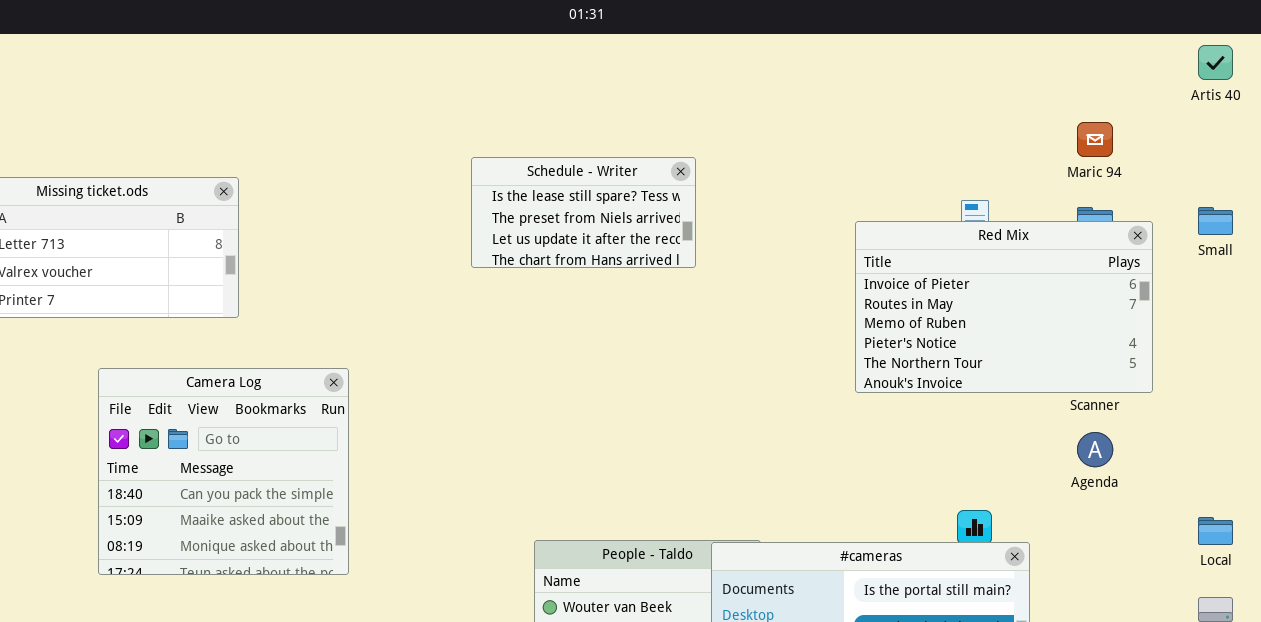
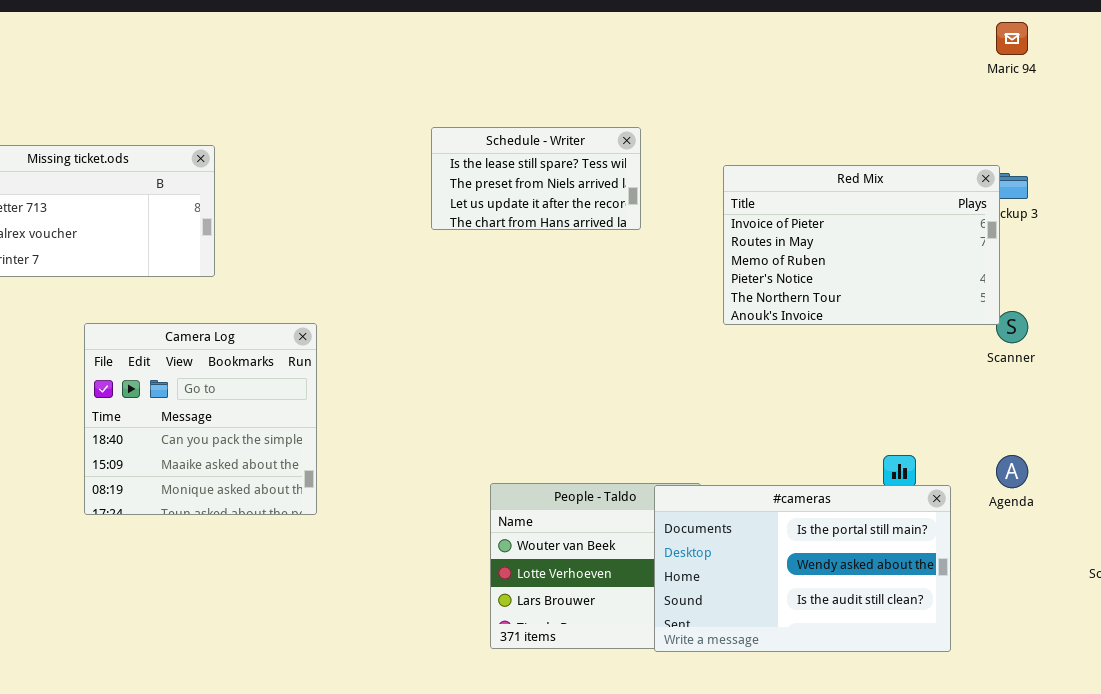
Maric 94: [1077,122,1113,157] -> [996,22,1028,55], moved
Red Mix: [855,221,1153,393] -> [723,165,1000,325], moved
Agenda: [1077,432,1113,467] -> [996,455,1028,488], moved

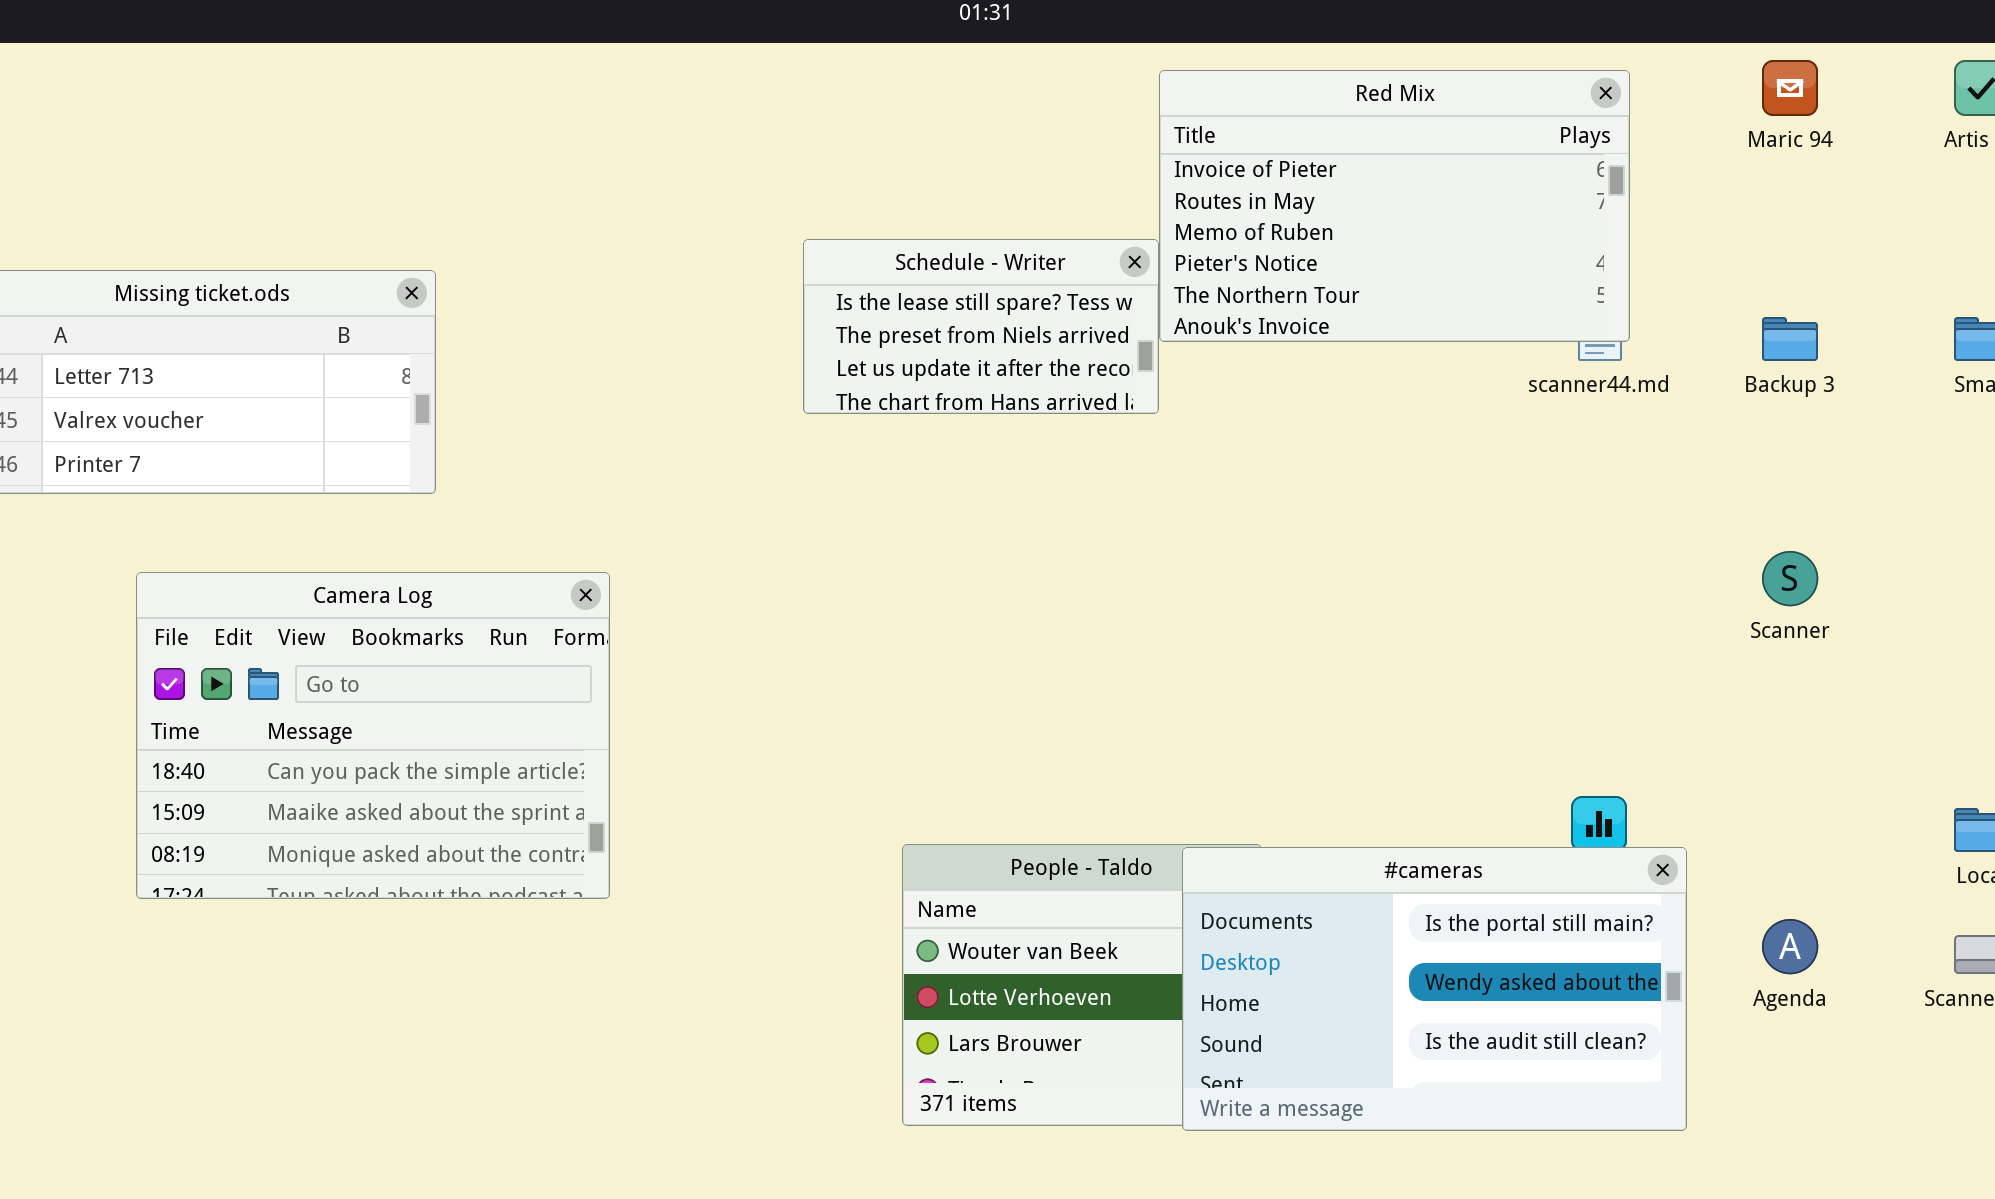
Red Mix: [723,165,1000,325] -> [1159,70,1630,342], moved
Camera Log: [84,323,317,515] -> [136,572,610,899], resized
Agenda: [996,455,1028,488] -> [1762,919,1818,974], moved

